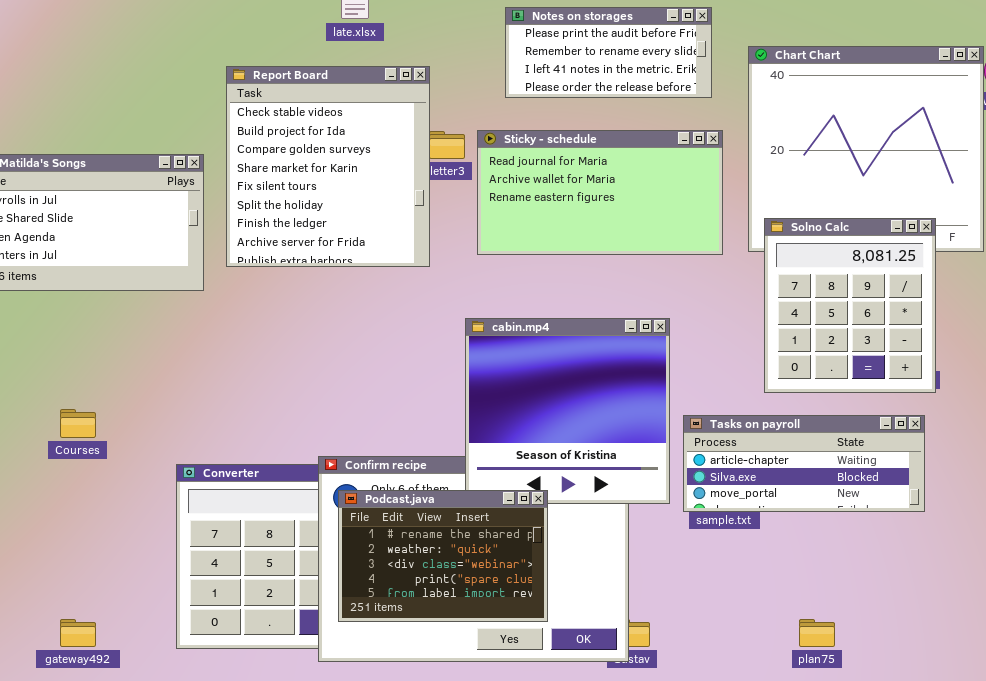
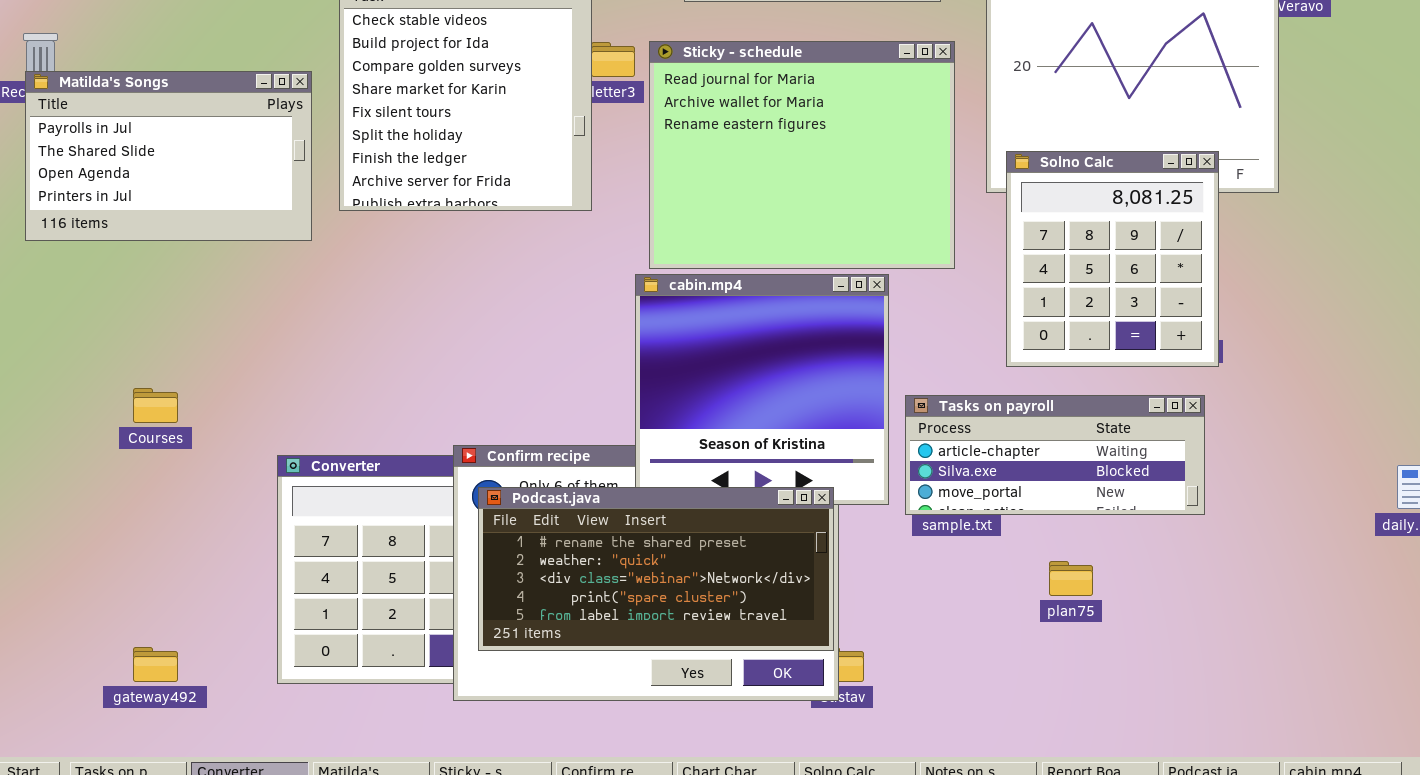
Sticky - schedule: [477,130,723,255] -> [649,41,955,269], resized
Podcast.java: [338,490,548,622] -> [478,487,834,651], resized
plan75: [799,619,835,647] -> [1049,561,1093,596], moved

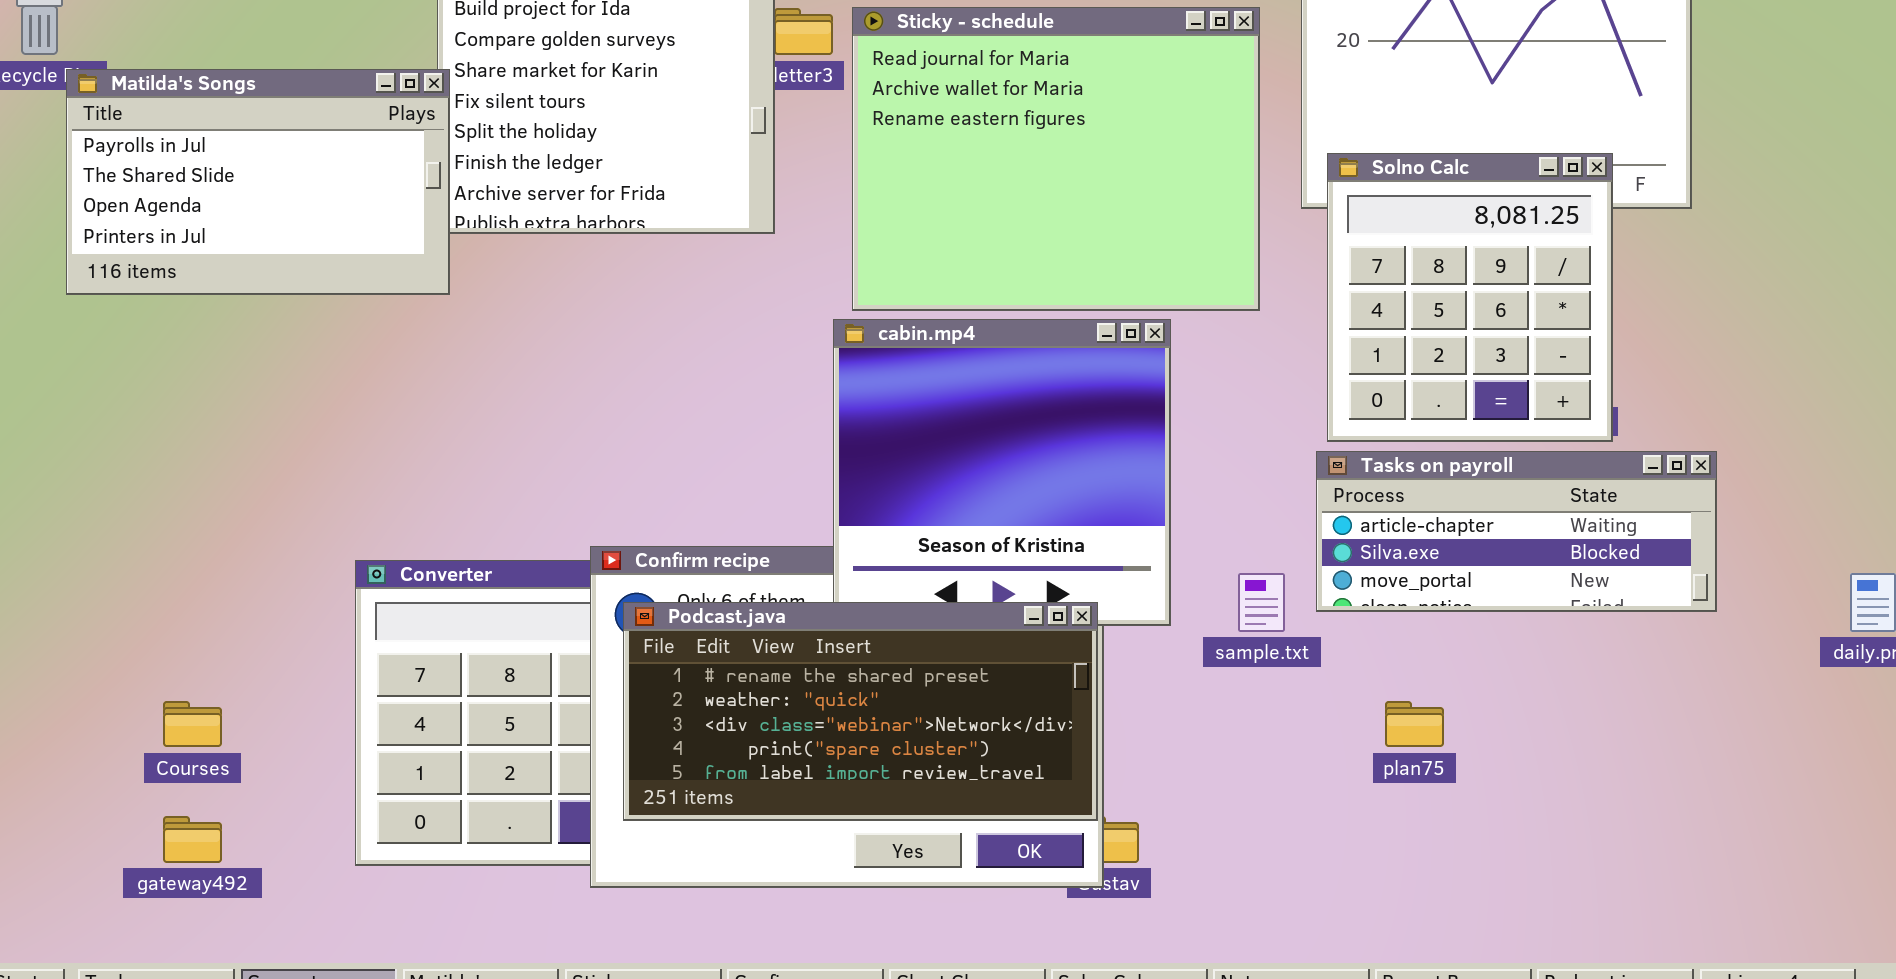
Matilda's Songs: [25,71,312,241] -> [66,69,450,295], moved
Courses: [133,388,178,423] -> [163,701,222,747], moved
Tasks on payroll: [905,395,1205,515] -> [1316,451,1717,612], moved

